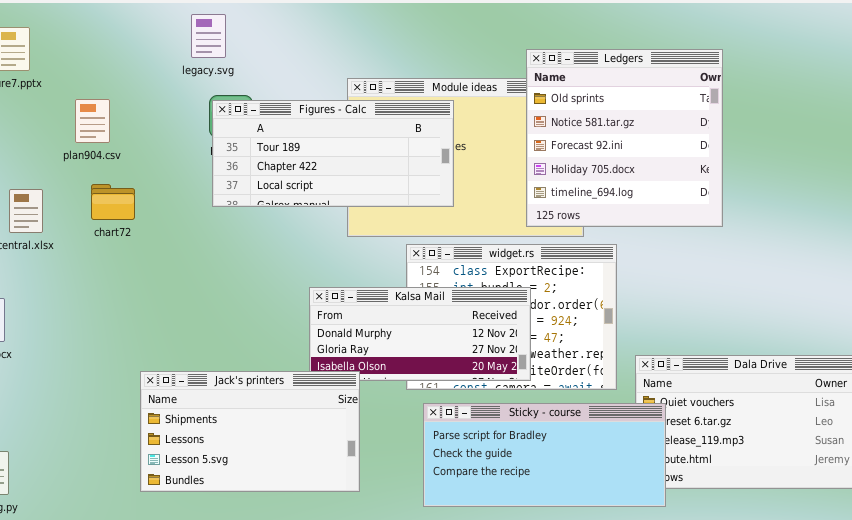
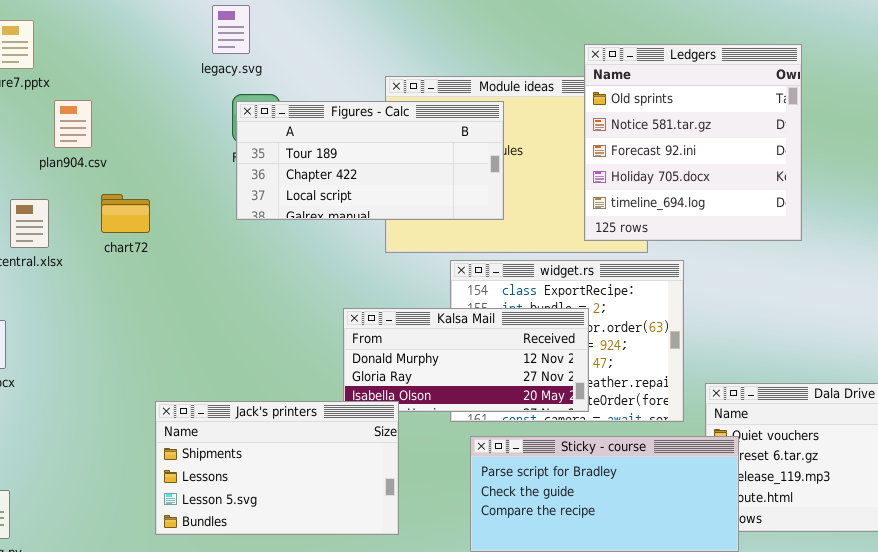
plan904.csv: [75,99,110,143] -> [54,100,92,148], moved

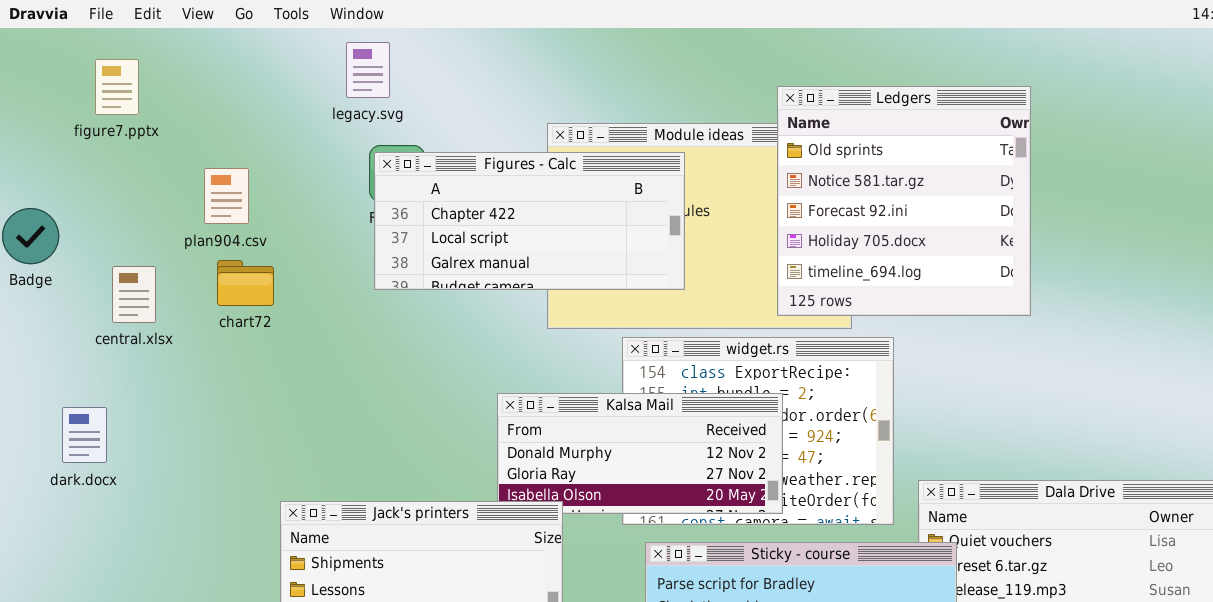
plan904.csv: [54,100,92,148] -> [204,168,249,224], moved
Figures - Calc: [236,101,504,220] -> [374,152,685,290], scrolled down 1 row

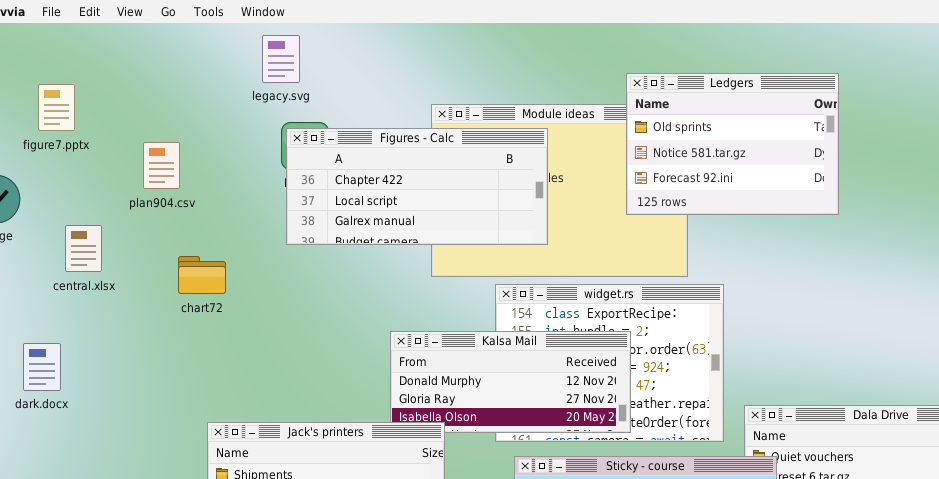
figure7.pptx: [95,59,139,115] -> [38,84,75,131], moved
Ledgers: [777,86,1031,316] -> [626,73,839,215], resized
chart72: [217,260,274,306] -> [178,256,226,294], moved

